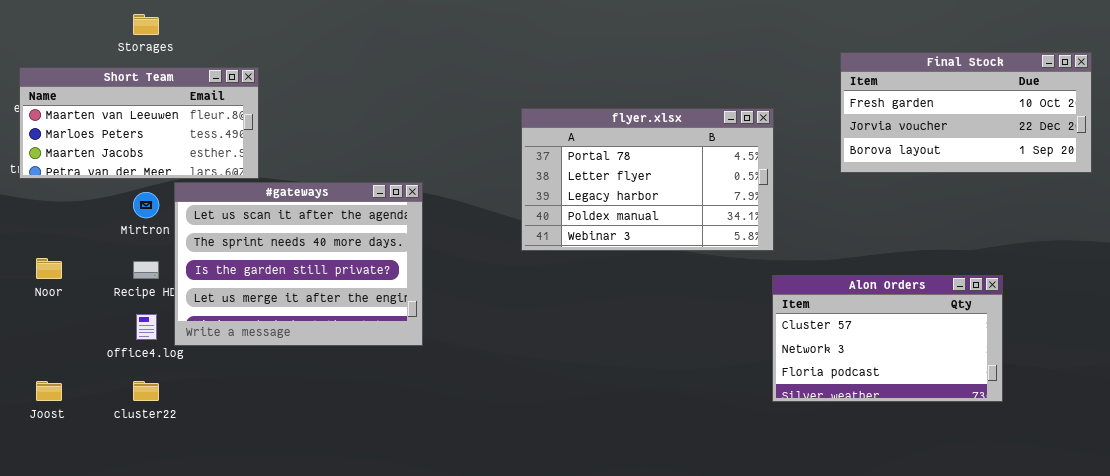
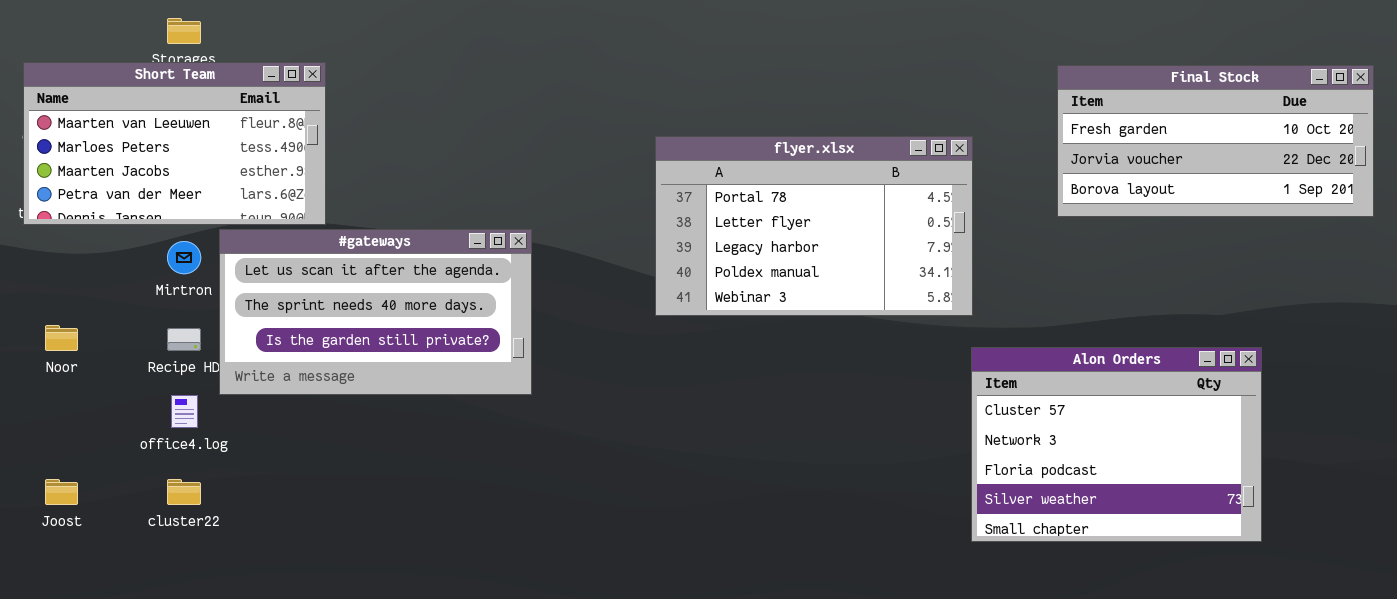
Short Team: [19,67,259,179] -> [23,62,326,225], resized
#gateways: [174,182,423,346] -> [219,229,532,395], resized
Alon Orders: [772,275,1003,402] -> [971,347,1262,542], resized

